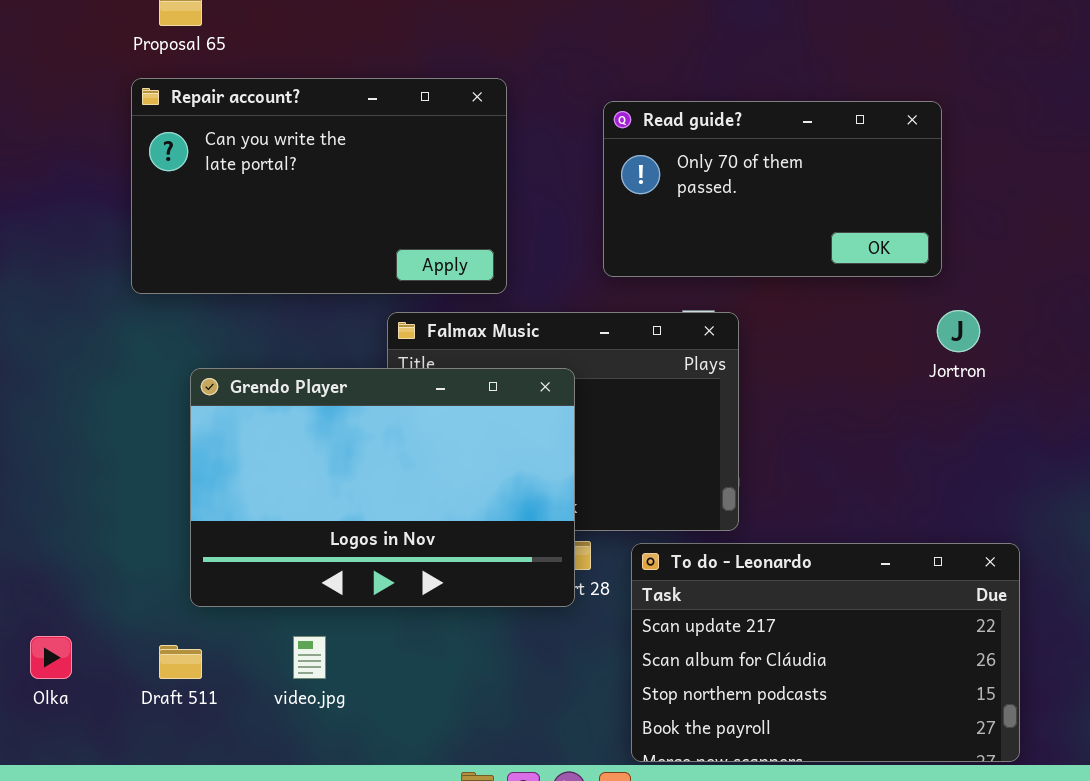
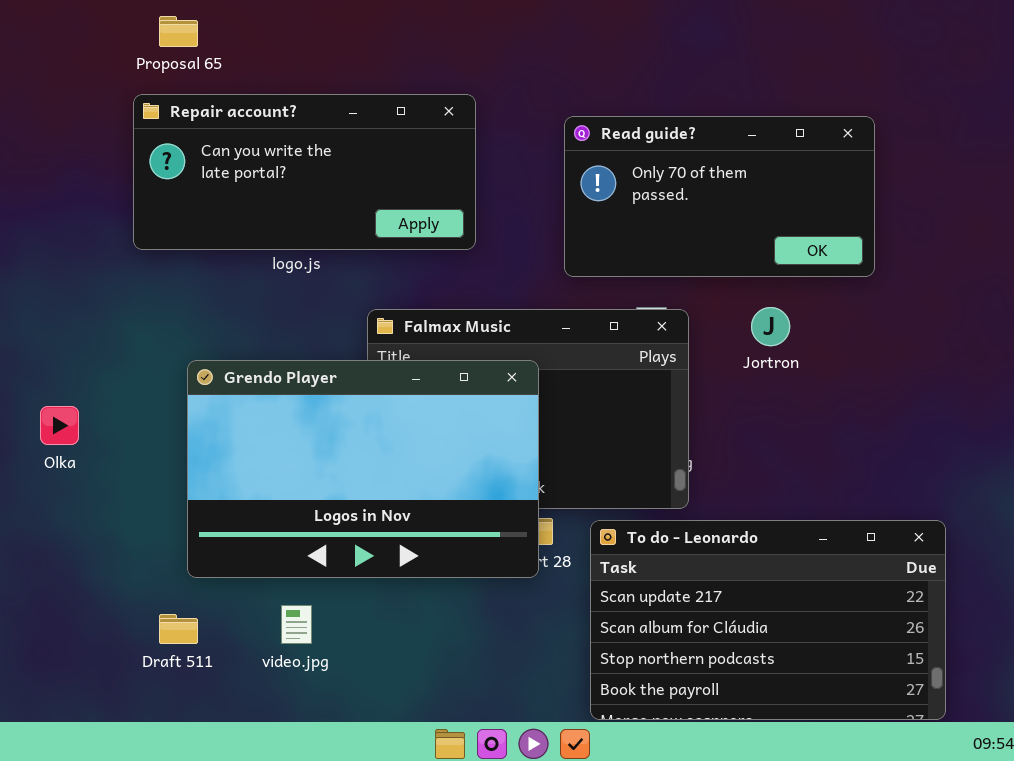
Repair account?: [131,78,507,294] -> [133,94,476,250], resized
Jortron: [937,310,980,352] -> [751,307,790,346], moved
Olka: [30,636,72,679] -> [40,406,79,445], moved

